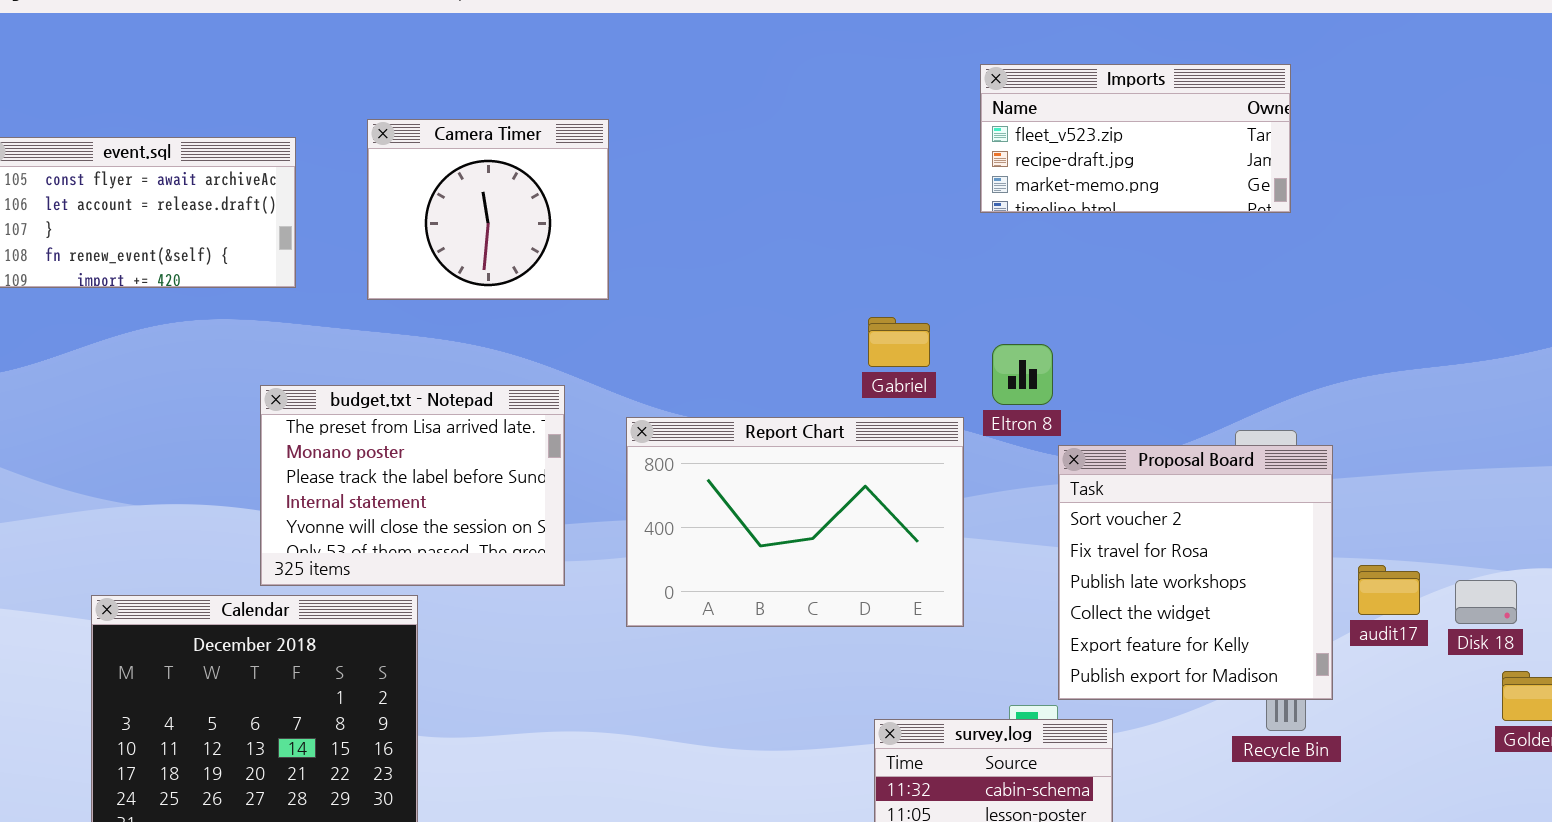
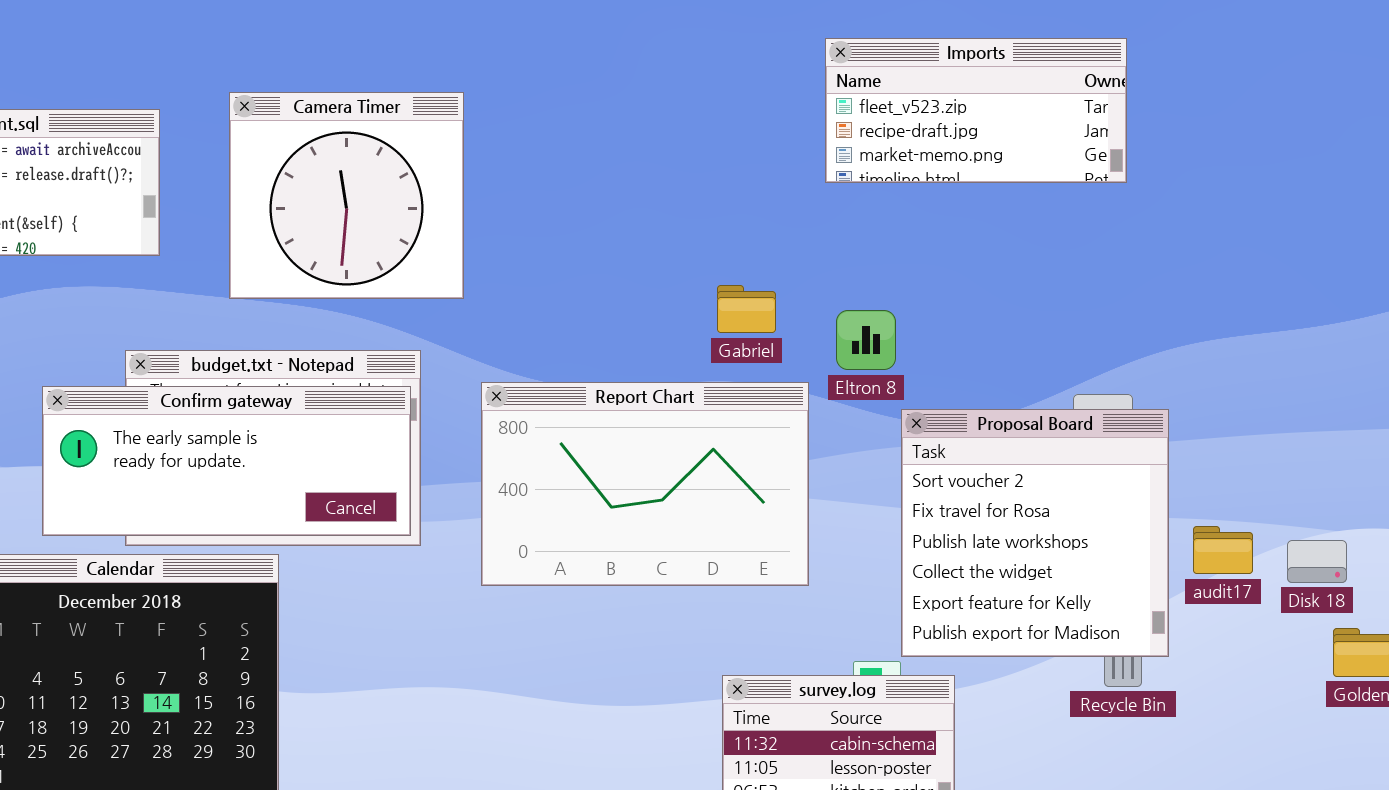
Camera Timer: [367,119,609,300] -> [229,92,464,299], resized
Confirm gateway: none -> [42,386,411,536], opened

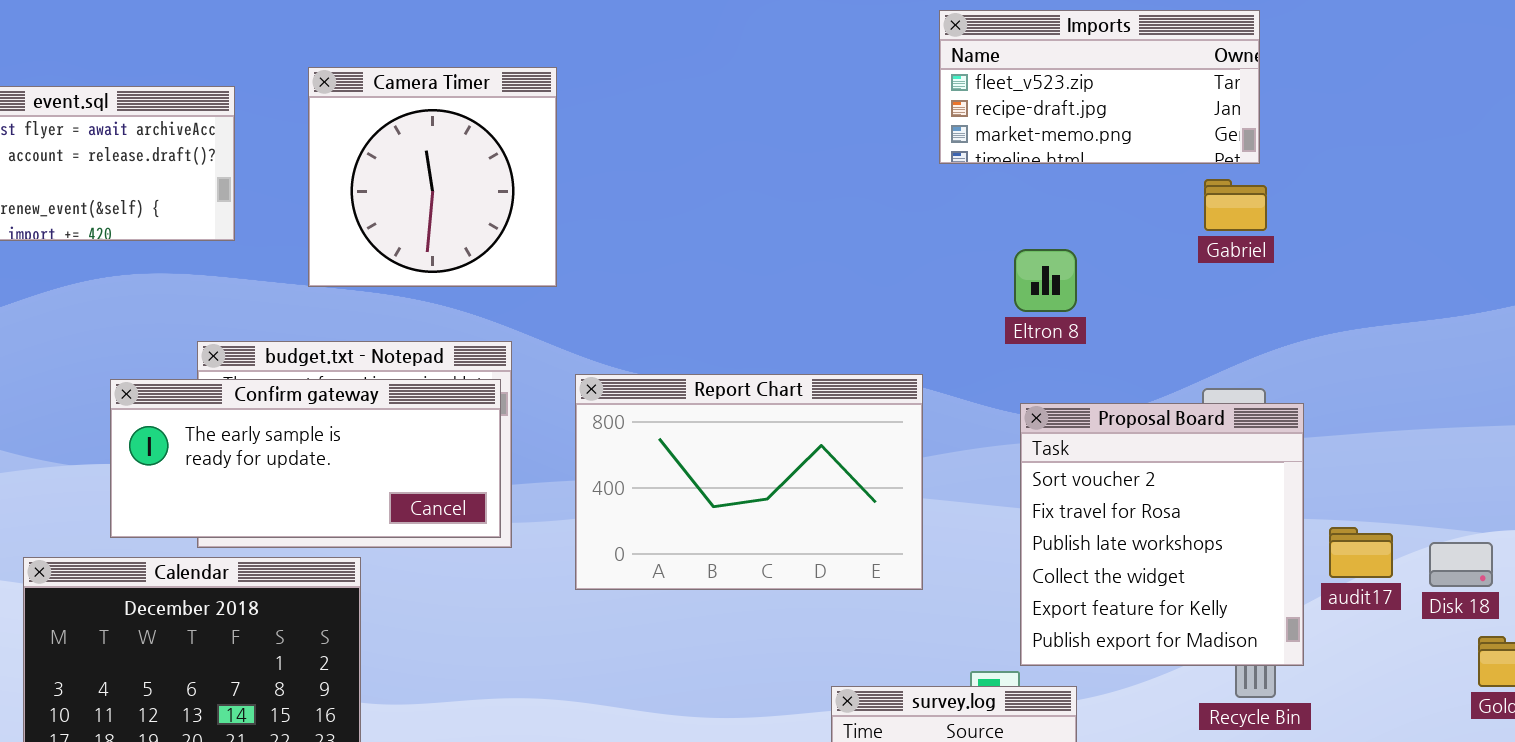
Gabriel: [717,285,776,333] -> [1204,179,1267,231], moved
Eltron 8: [836,310,896,370] -> [1014,249,1077,312], moved

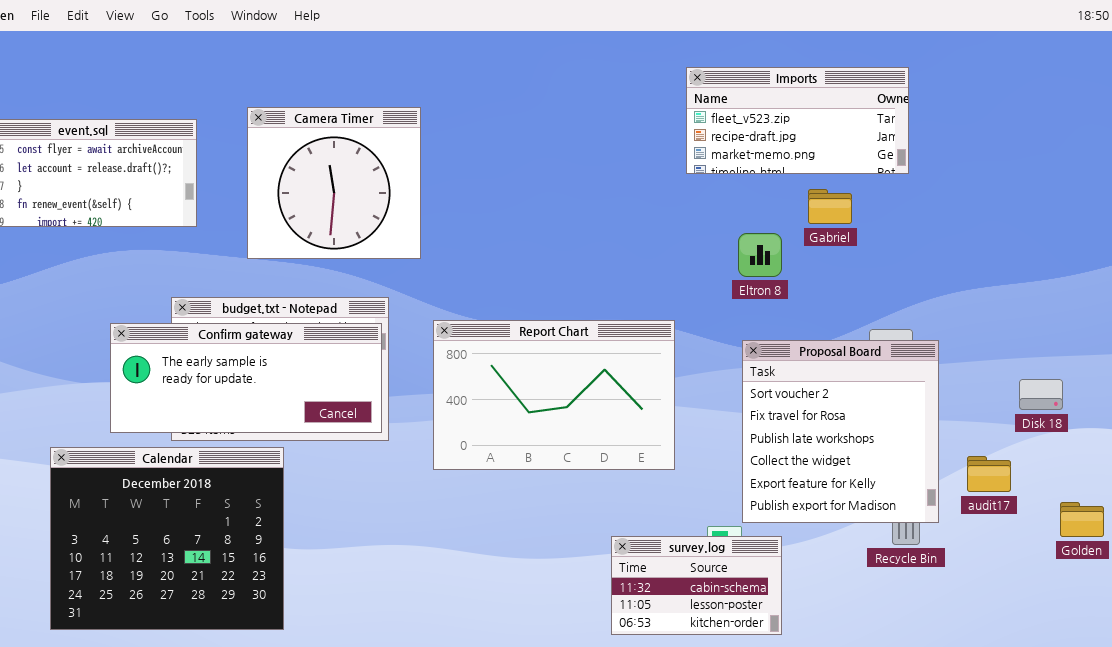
Gabriel: [1204,179,1267,231] -> [808,189,852,224], moved
audit17: [1329,527,1393,578] -> [967,456,1011,492], moved
Disk 18: [1429,542,1493,587] -> [1019,379,1063,410], moved

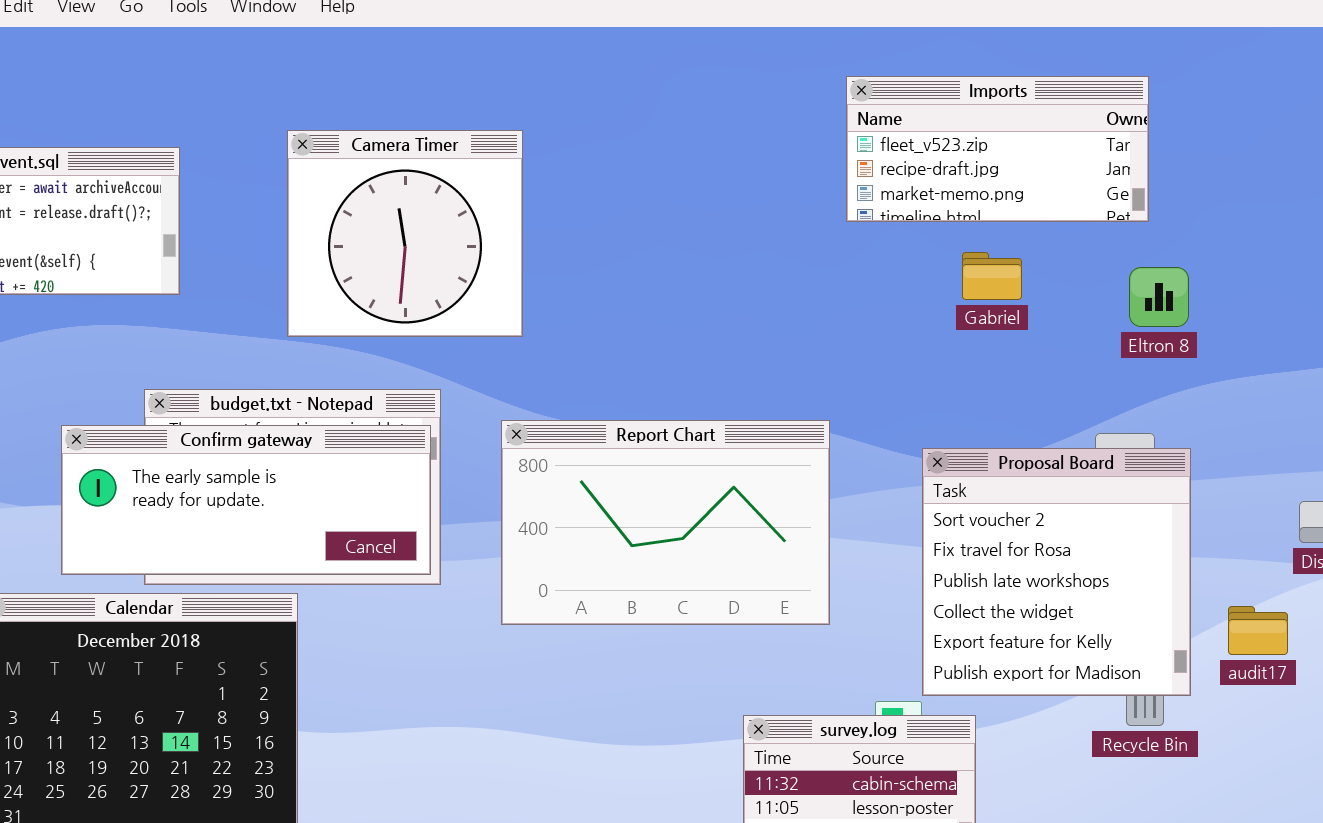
Camera Timer: [247,107,421,259] -> [287,130,523,337], moved
Gabriel: [808,189,852,224] -> [962,252,1022,300], moved
Eltron 8: [738,233,782,277] -> [1129,267,1189,327], moved

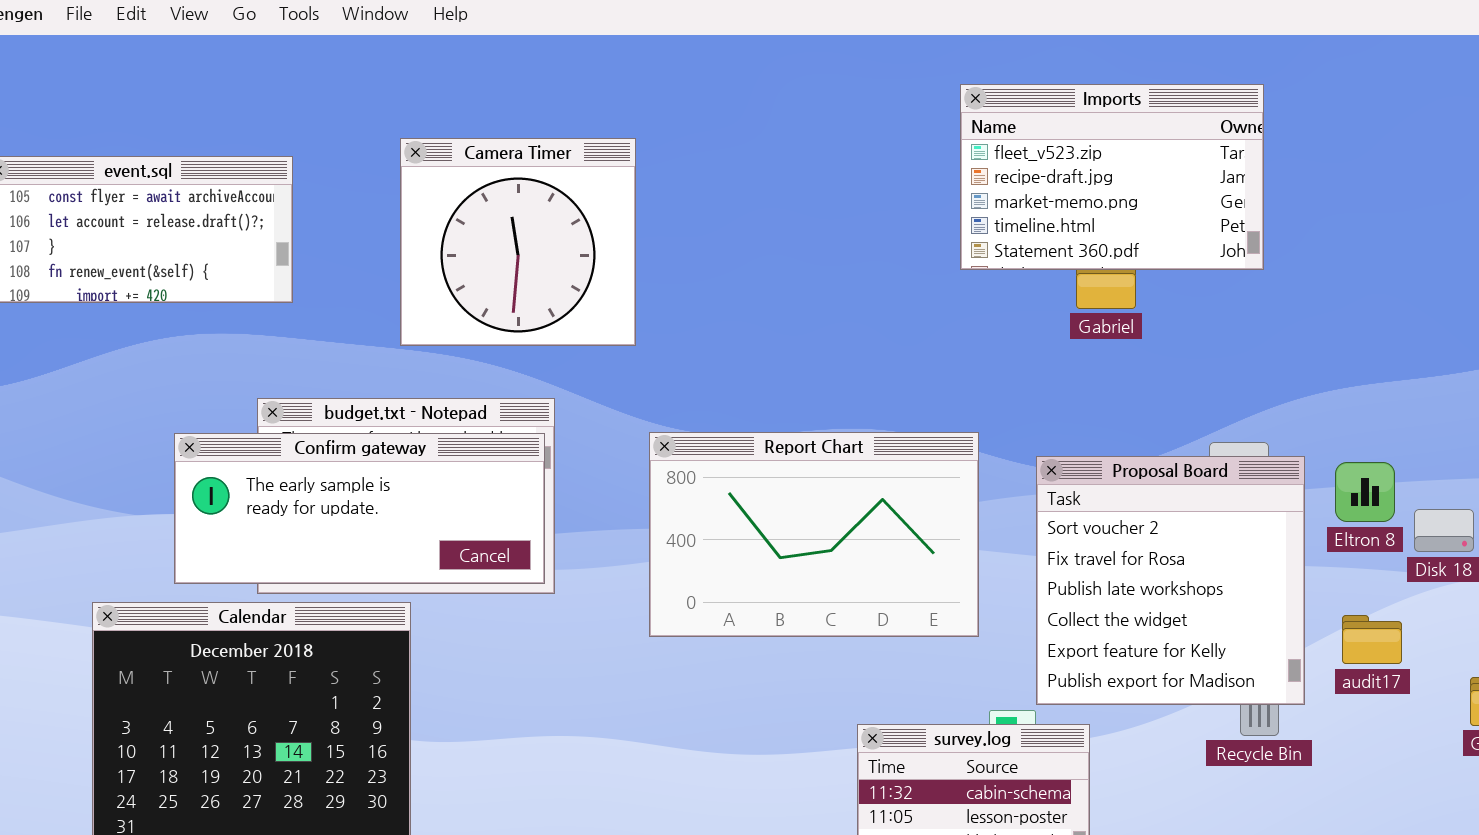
Imports: [846,76,1149,222] -> [960,84,1264,270], resized
Eltron 8: [1129,267,1189,327] -> [1335,462,1395,522], moved
Report Chart: [501,420,830,625] -> [649,432,979,637], moved

